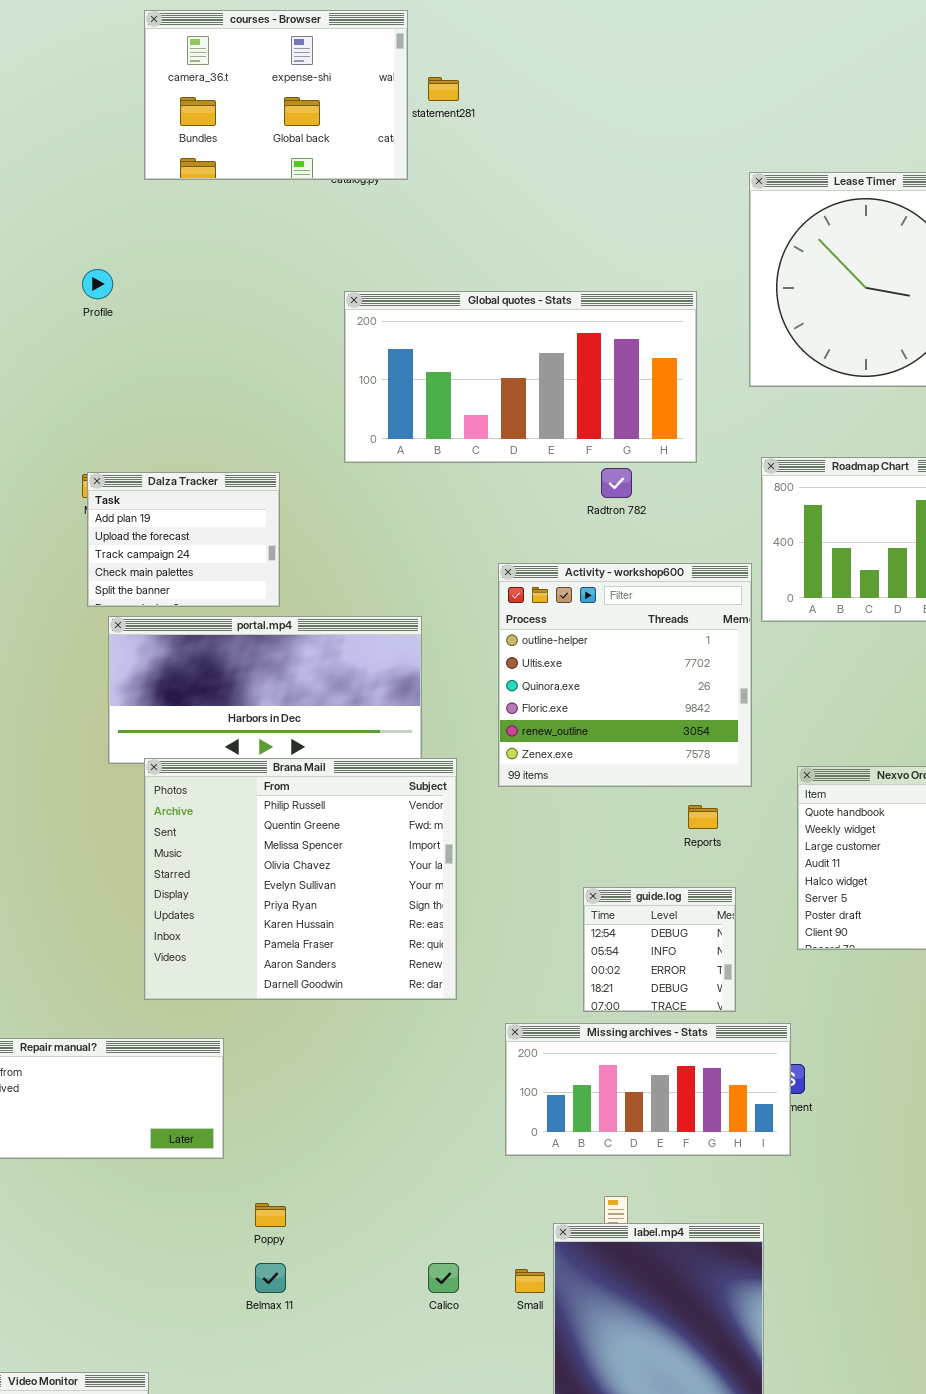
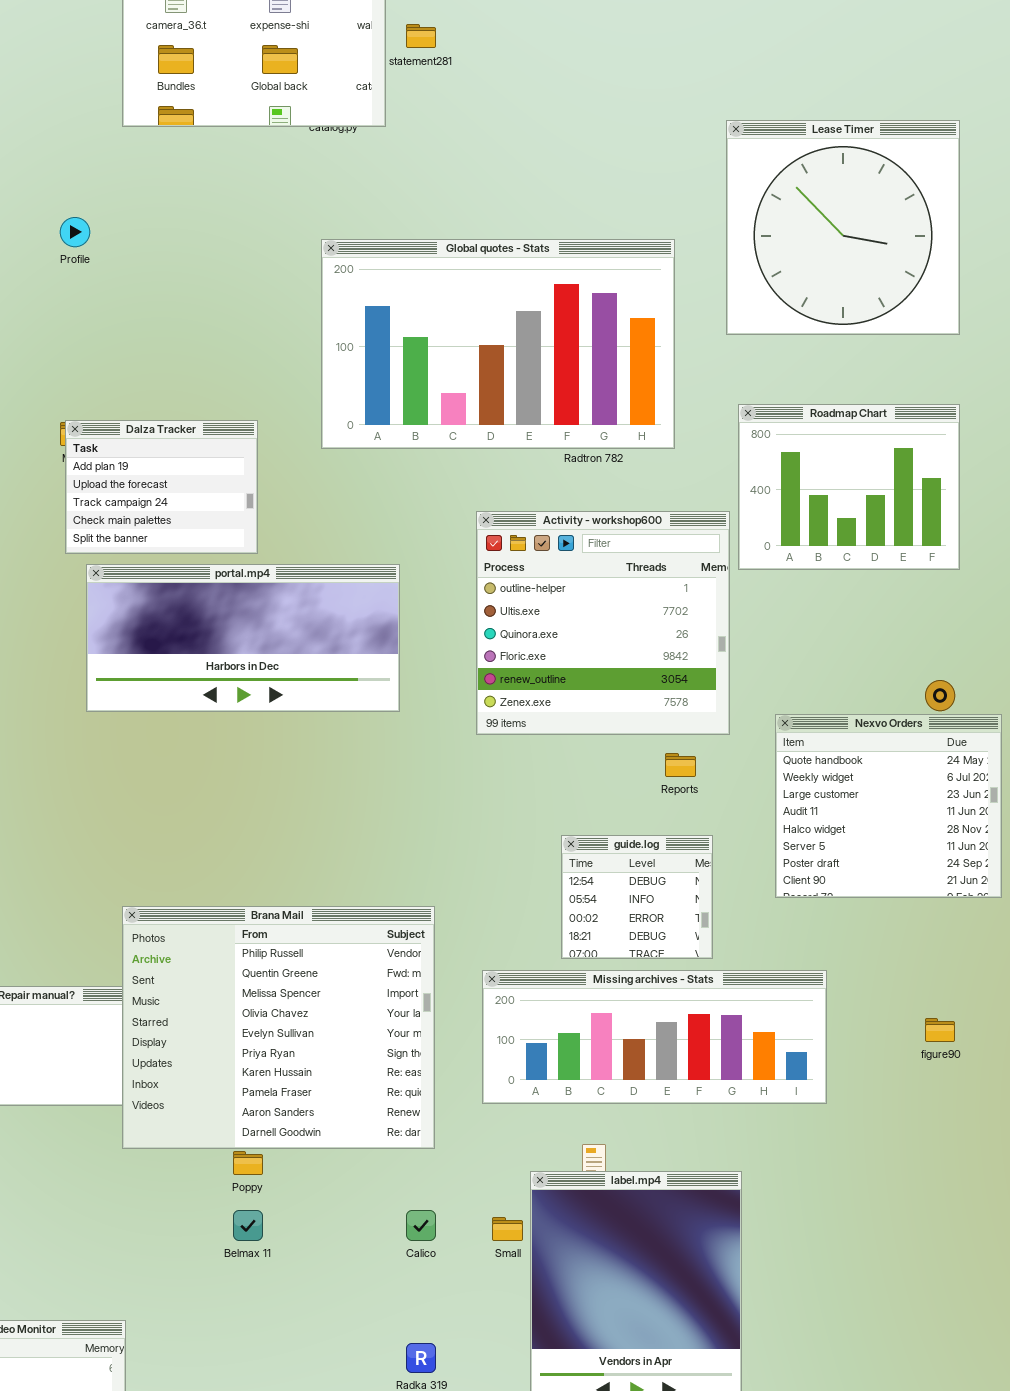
Global quotes - Stats: [344,291,697,463] -> [321,239,675,449], resized
Brana Mail: [144,758,457,1000] -> [122,906,435,1149], moved
Missing archives - Stats: [505,1023,791,1156] -> [482,970,827,1104], resized

